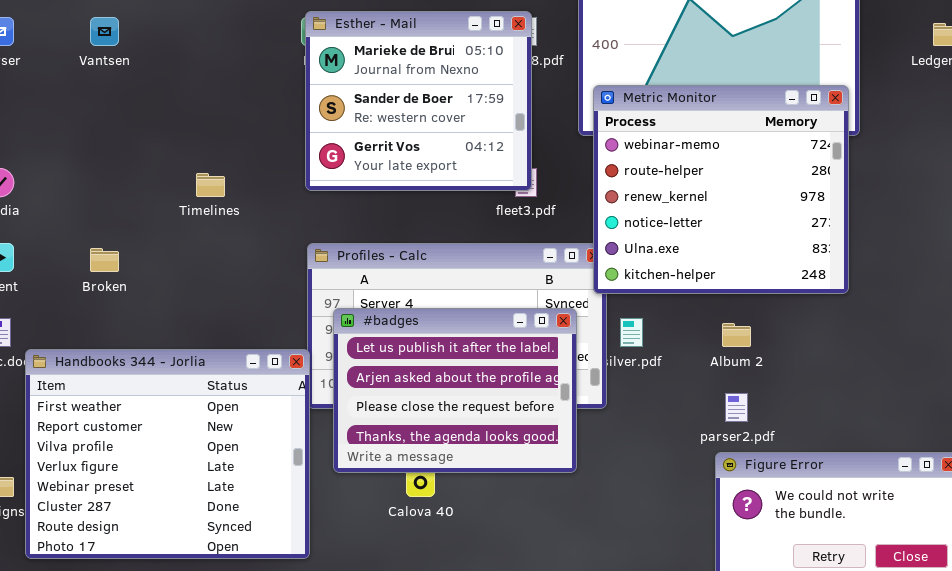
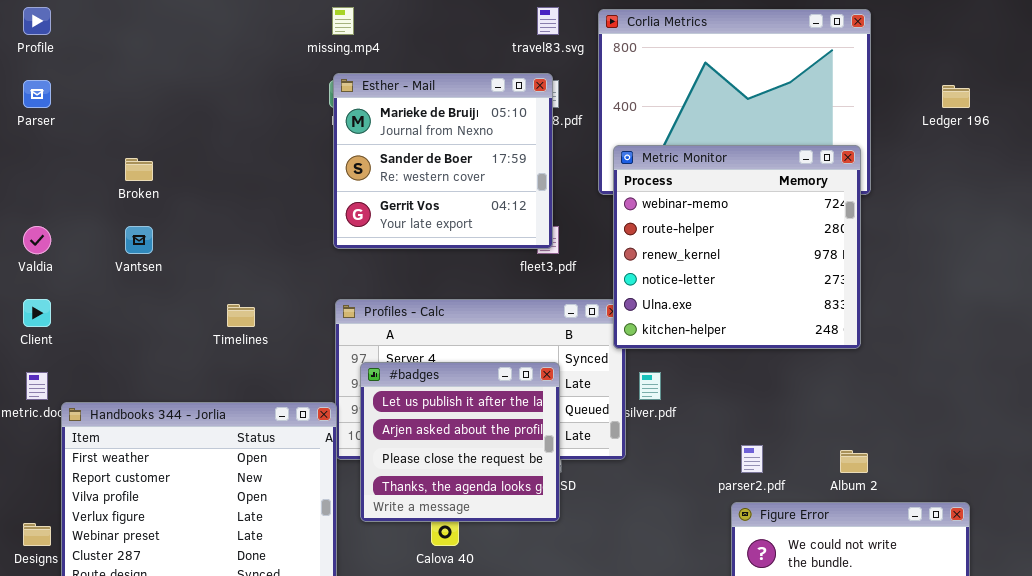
Vantsen: [90,17,119,46] -> [125,226,153,254], moved
Timelines: [196,173,225,197] -> [227,304,255,327], moved
Broken: [90,248,119,272] -> [125,158,153,181], moved
#badges: [333,308,577,473] -> [360,362,560,522], resized
Album 2: [722,323,751,347] -> [840,450,868,473], moved

